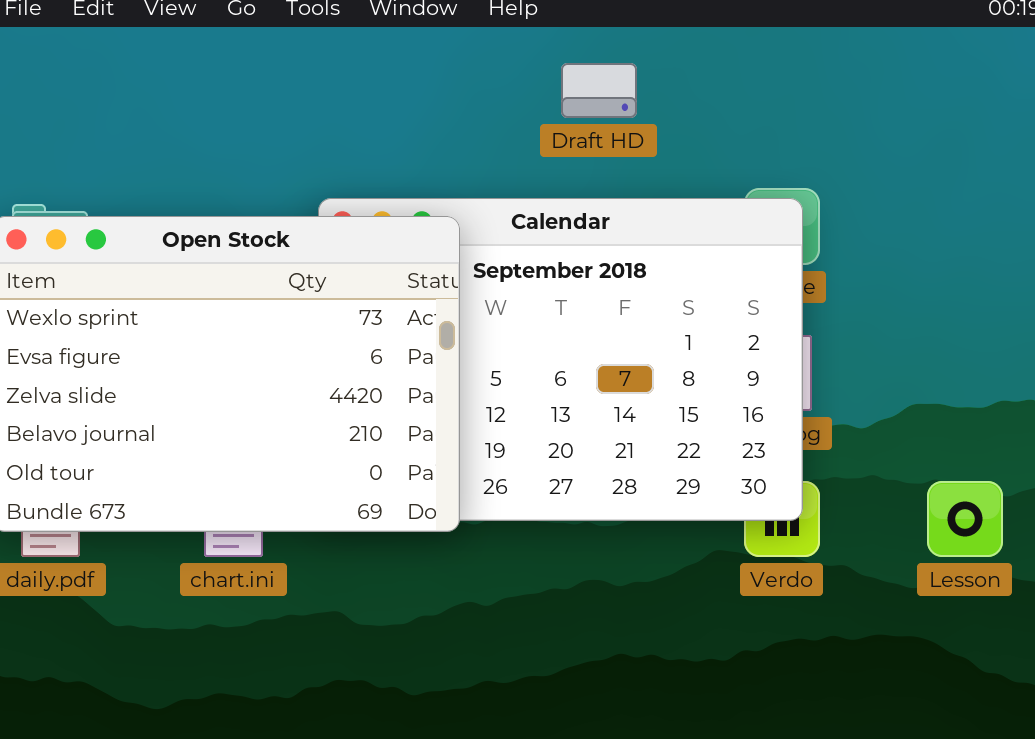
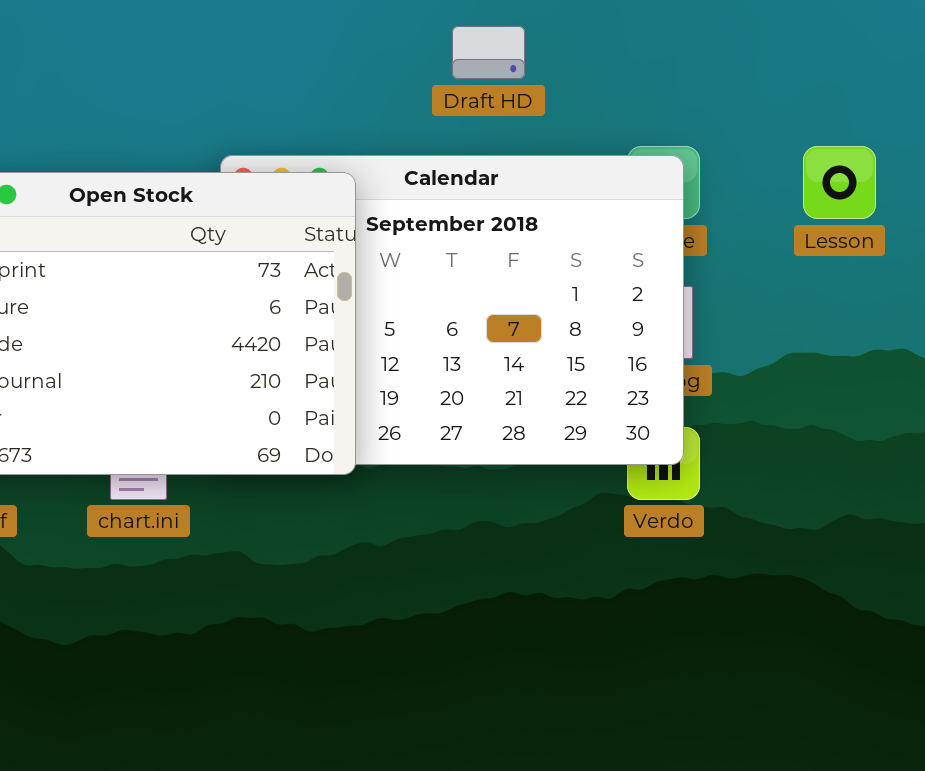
Lesson: [927,481,1003,557] -> [803,146,876,219], moved

